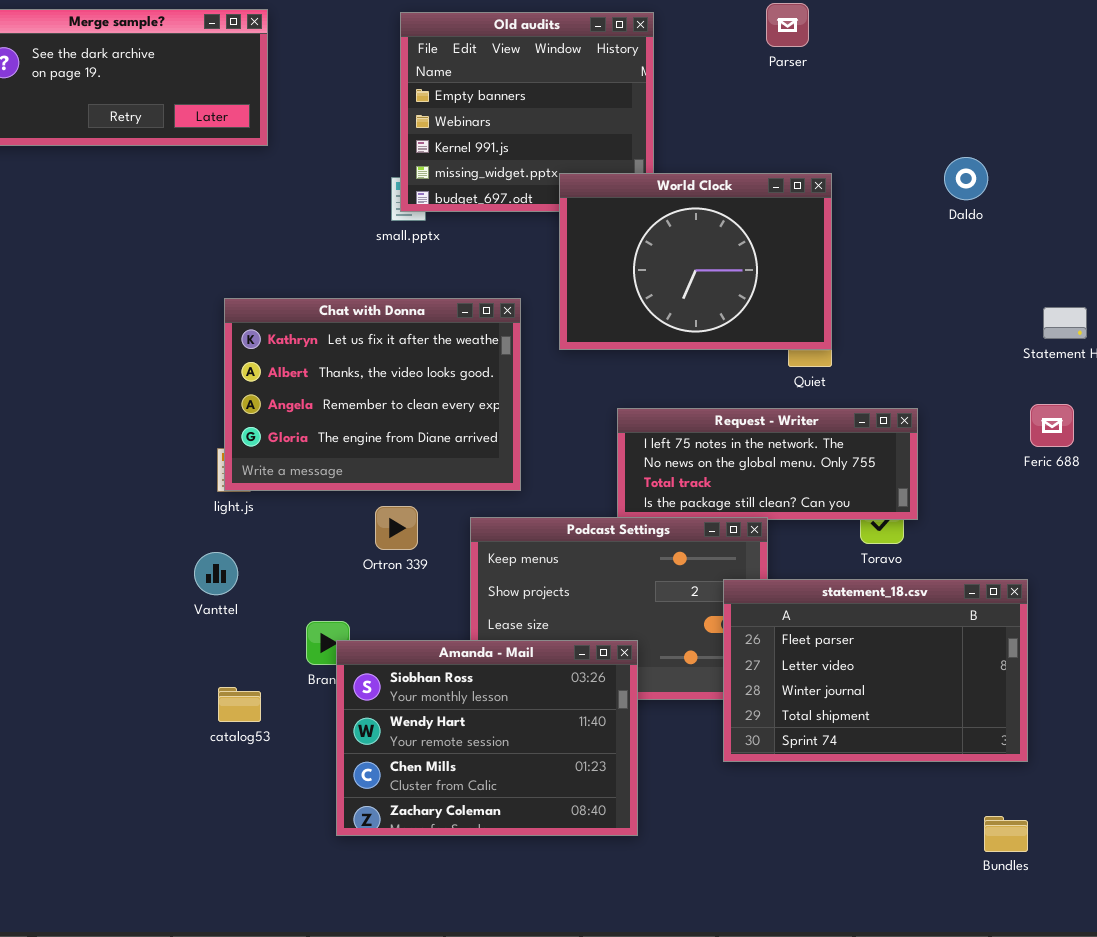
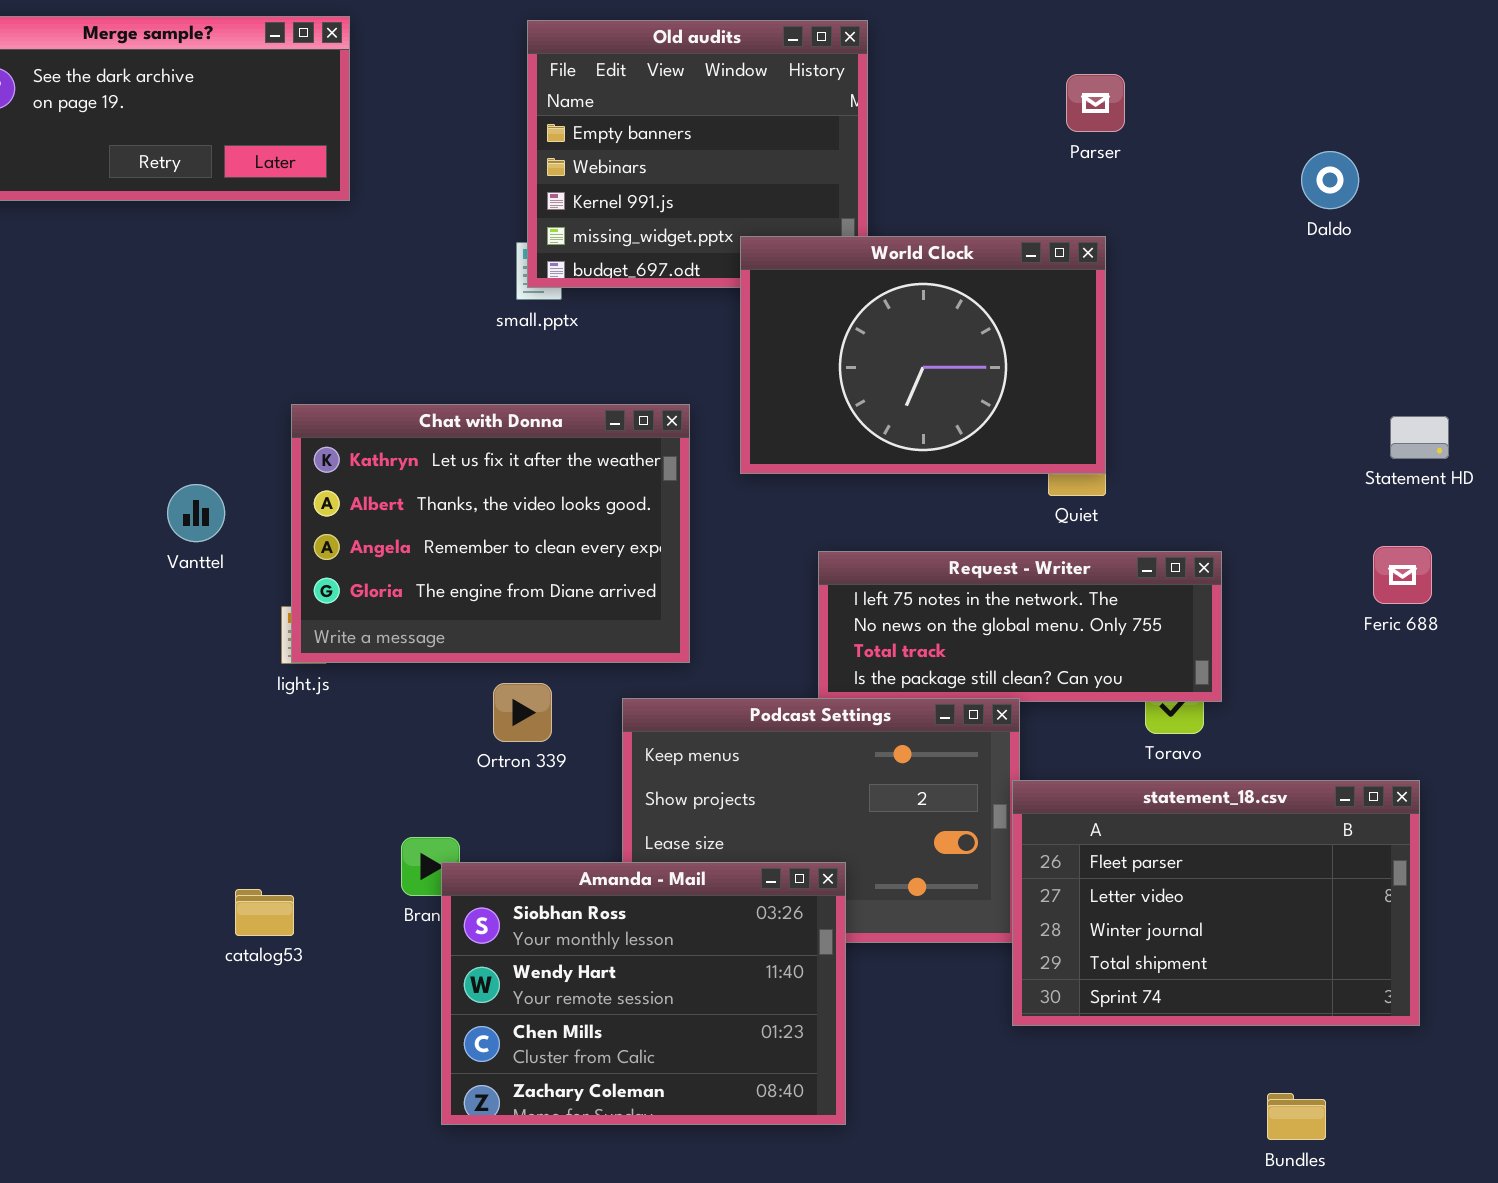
Parser: [766,3,809,47] -> [1066,74,1125,132], moved
Daldo: [944,157,988,200] -> [1301,151,1359,209], moved
Vanttel: [194,552,238,595] -> [167,484,225,542], moved
statement_18.csv: [723,579,1028,762] -> [1012,780,1420,1026], moved
catalog53: [218,687,261,722] -> [235,889,294,936], moved
Bundles: [984,816,1028,852] -> [1267,1093,1326,1140], moved

